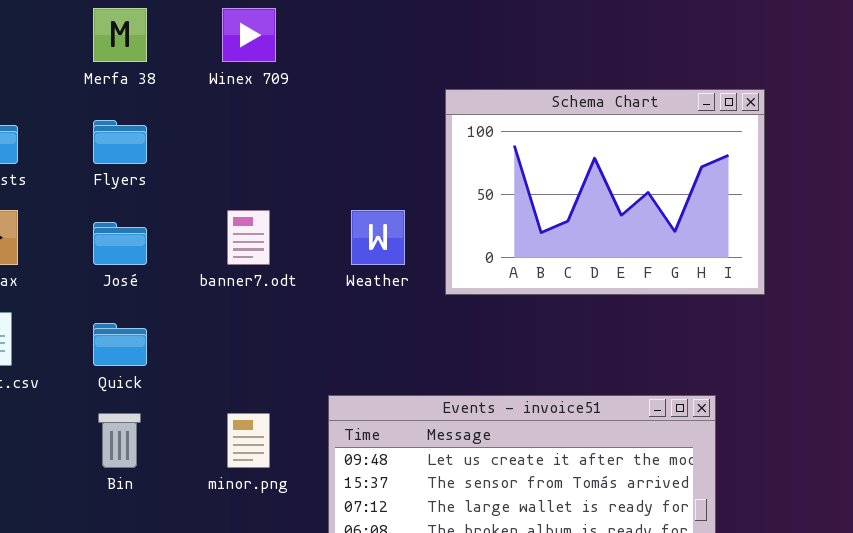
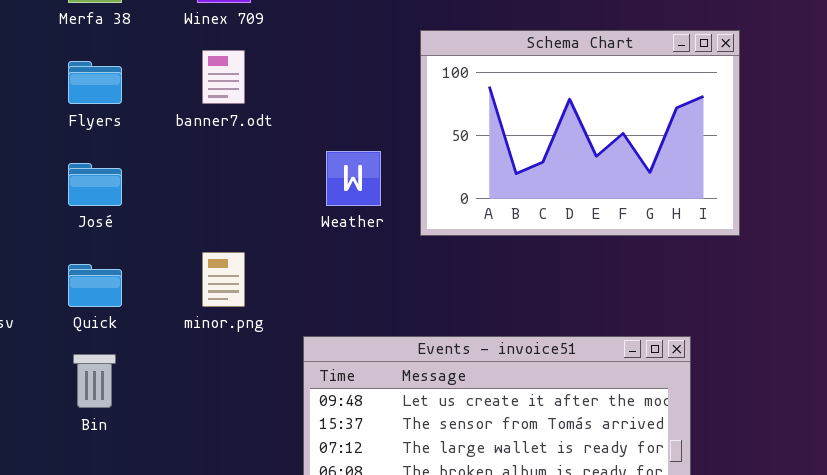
banner7.odt: [227,210,270,265] -> [202,50,245,104], moved
minor.png: [227,413,270,468] -> [202,252,245,307], moved

